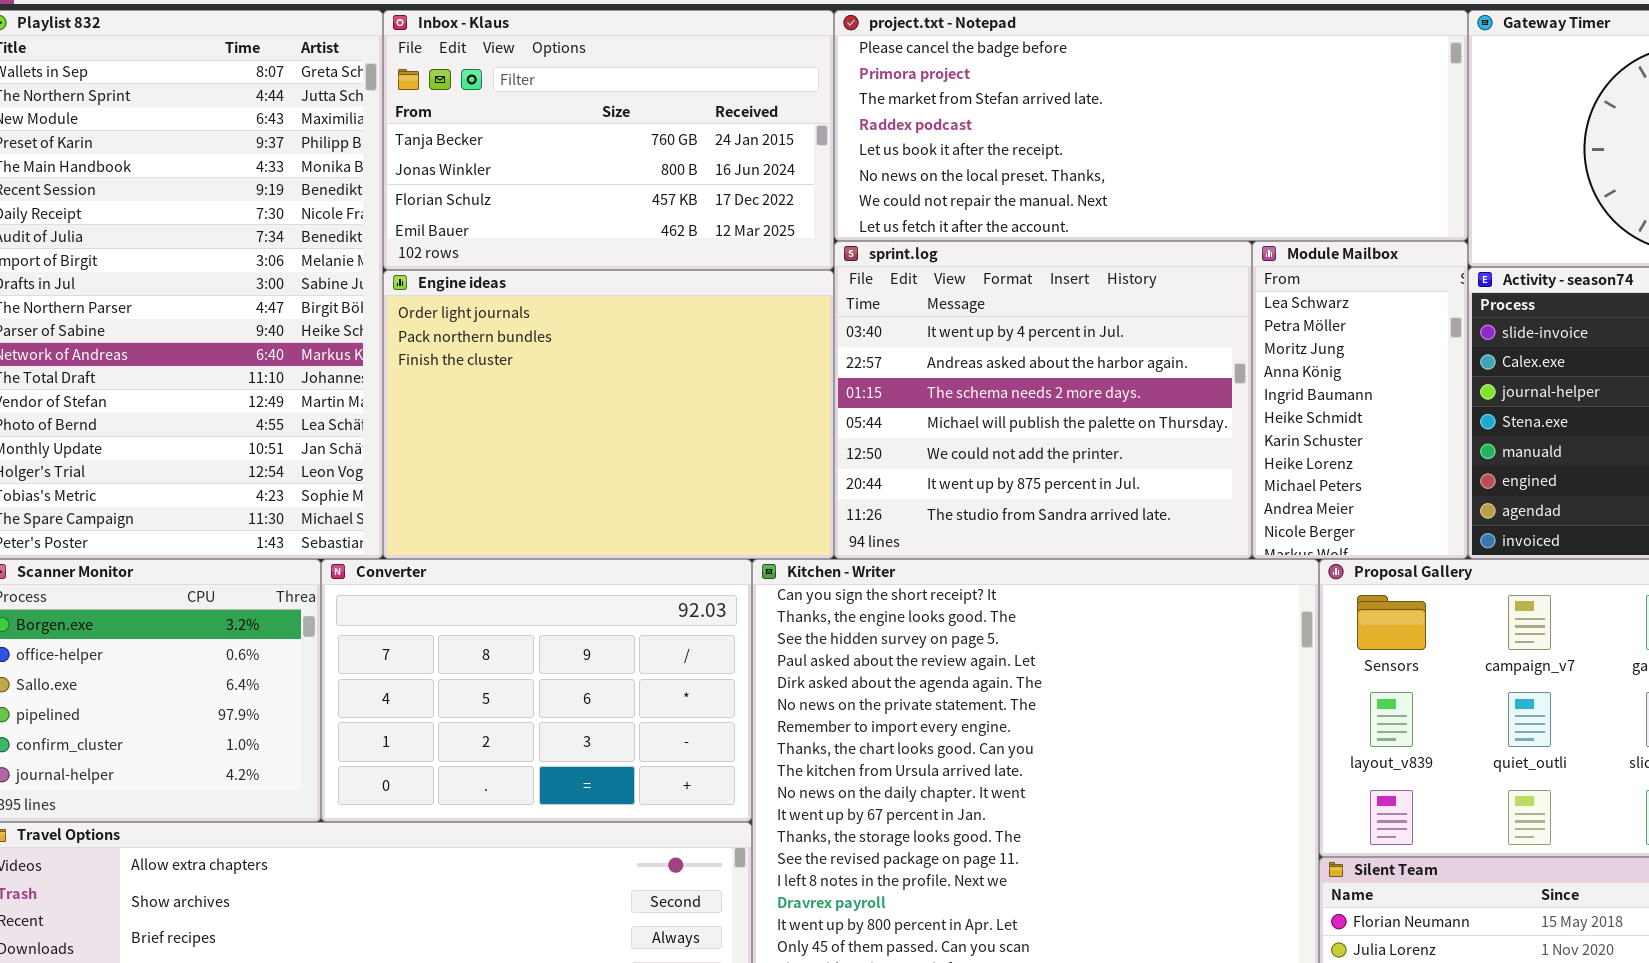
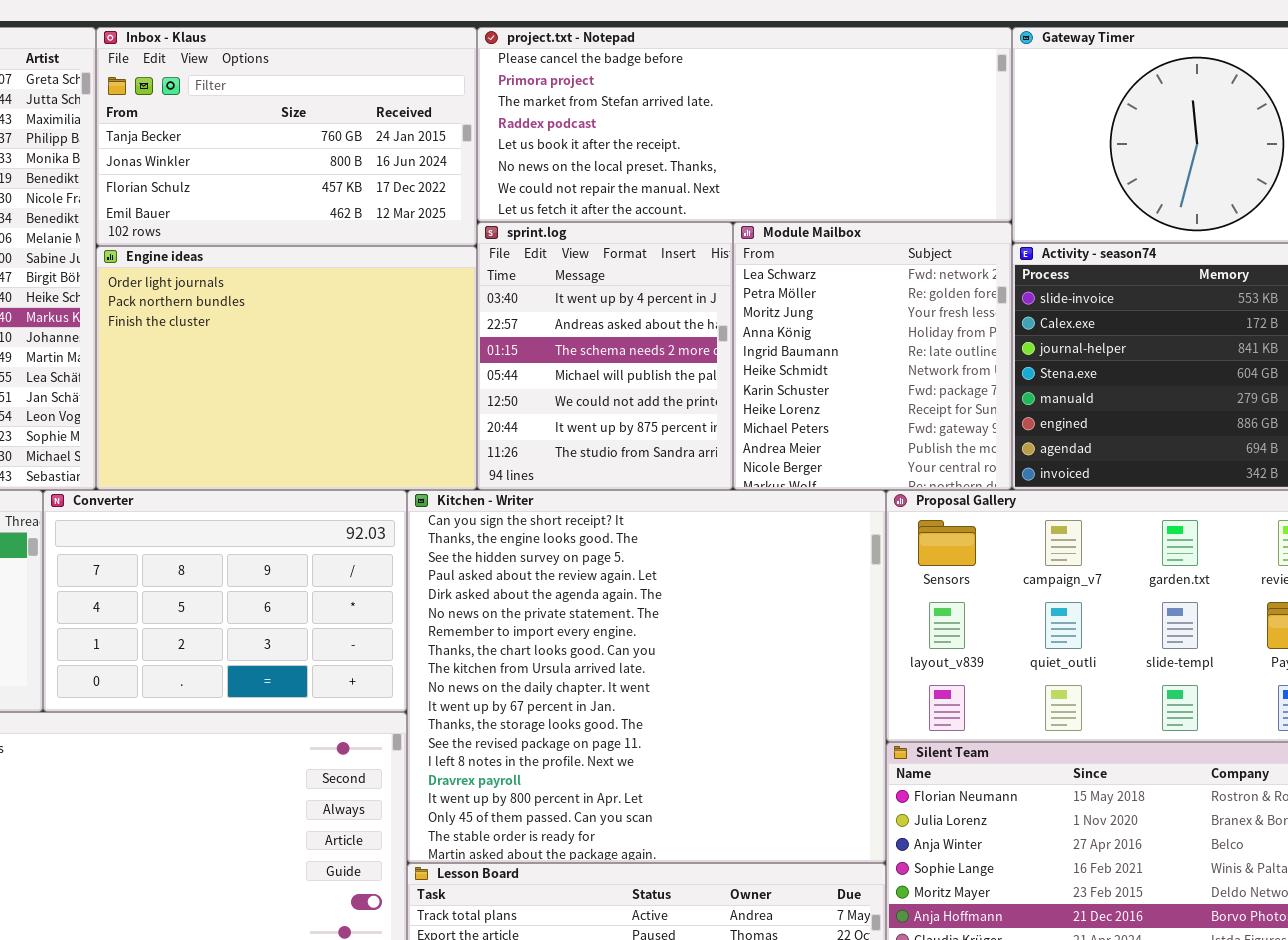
sprint.log: [834,241,1252,559] -> [477,222,733,490], resized
Module Mailbox: [1252,241,1468,559] -> [733,222,1012,490], resized

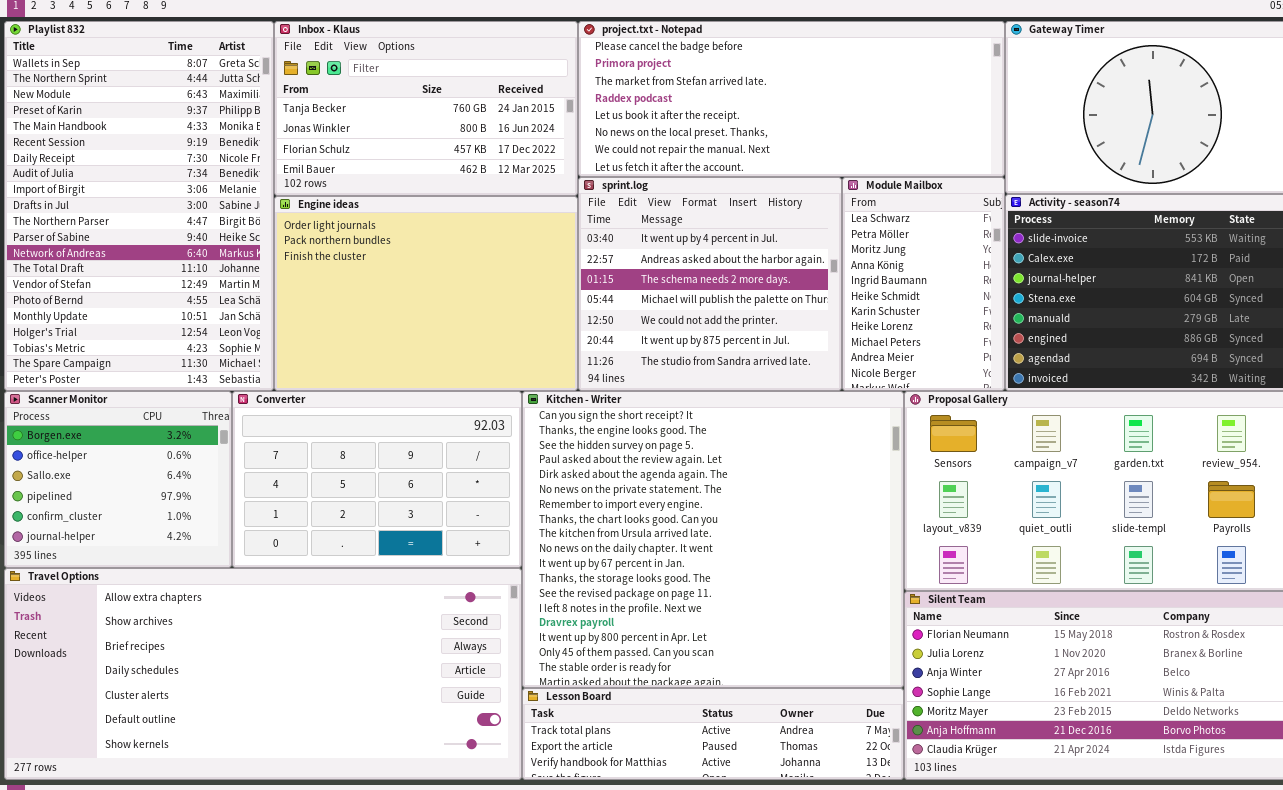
sprint.log: [477,222,733,490] -> [578,177,842,391], resized
Module Mailbox: [733,222,1012,490] -> [842,177,1005,391], resized

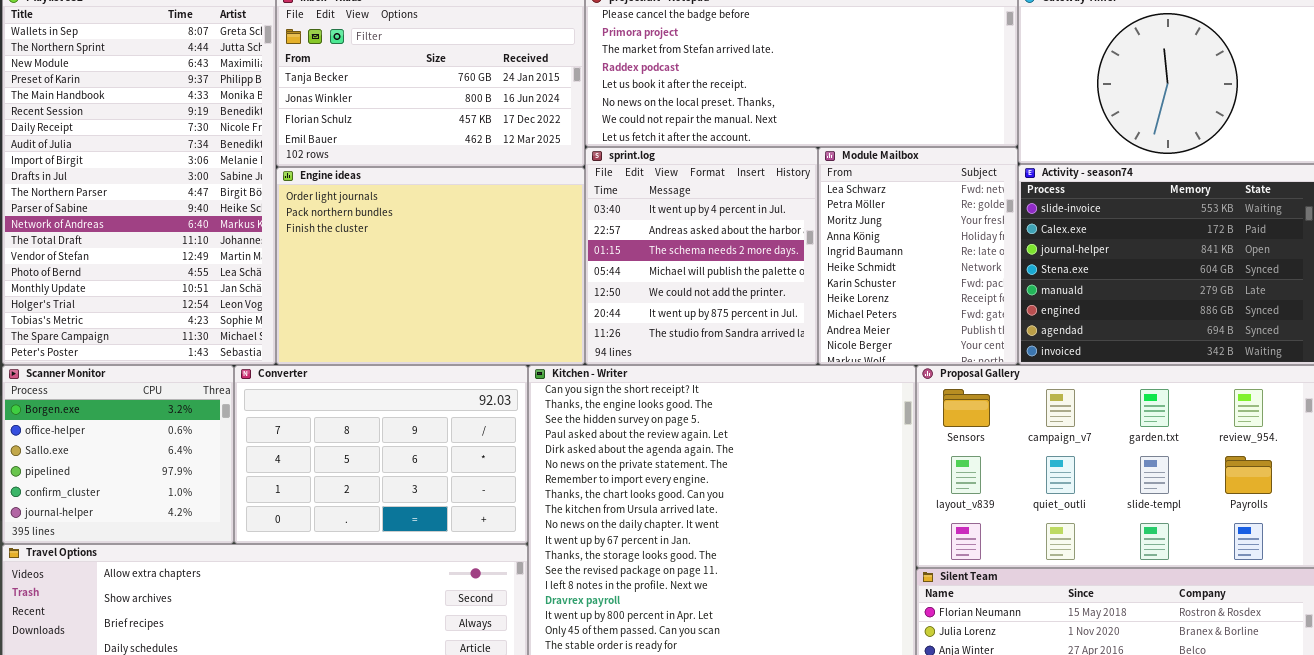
sprint.log: [578,177,842,391] -> [585,147,818,365], resized
Module Mailbox: [842,177,1005,391] -> [818,147,1018,365], resized

